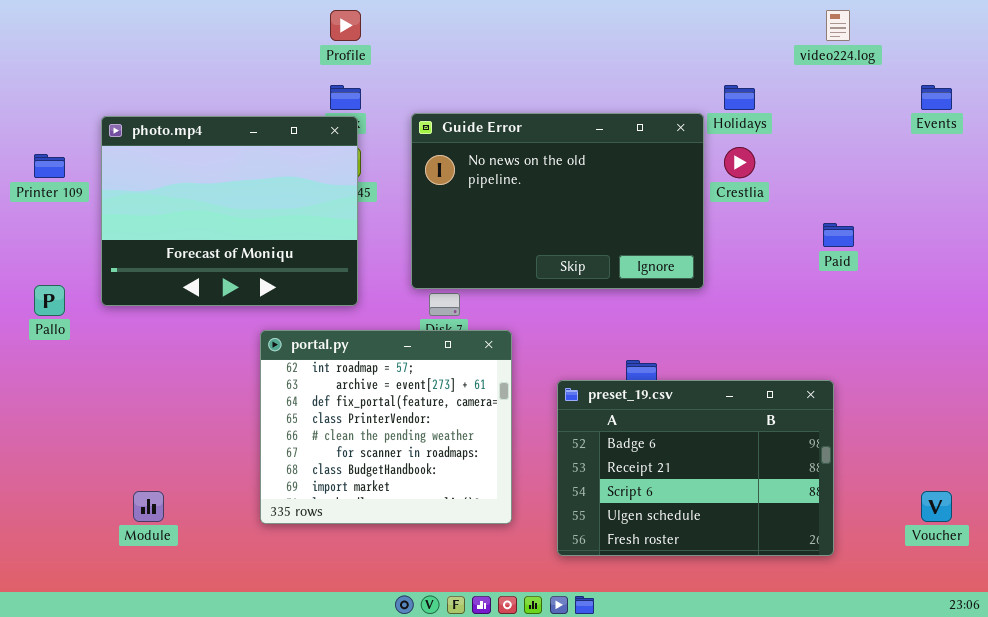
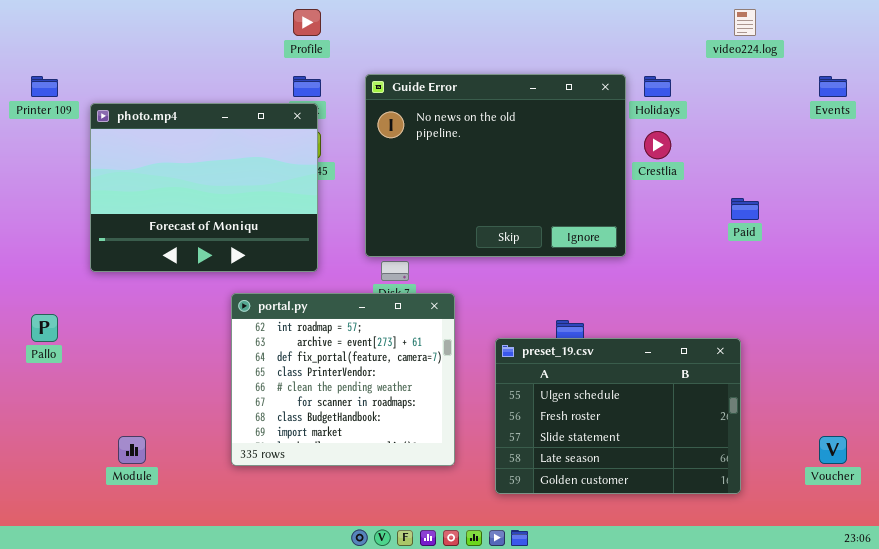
Guide Error: [411,113,704,289] -> [365,74,626,257], resized
Printer 109: [34,154,65,178] -> [31,76,58,97], moved
Pallo: [34,285,65,316] -> [31,314,58,342], moved
preset_19.csv: [557,380,834,556] -> [495,338,741,494], scrolled down 3 rows

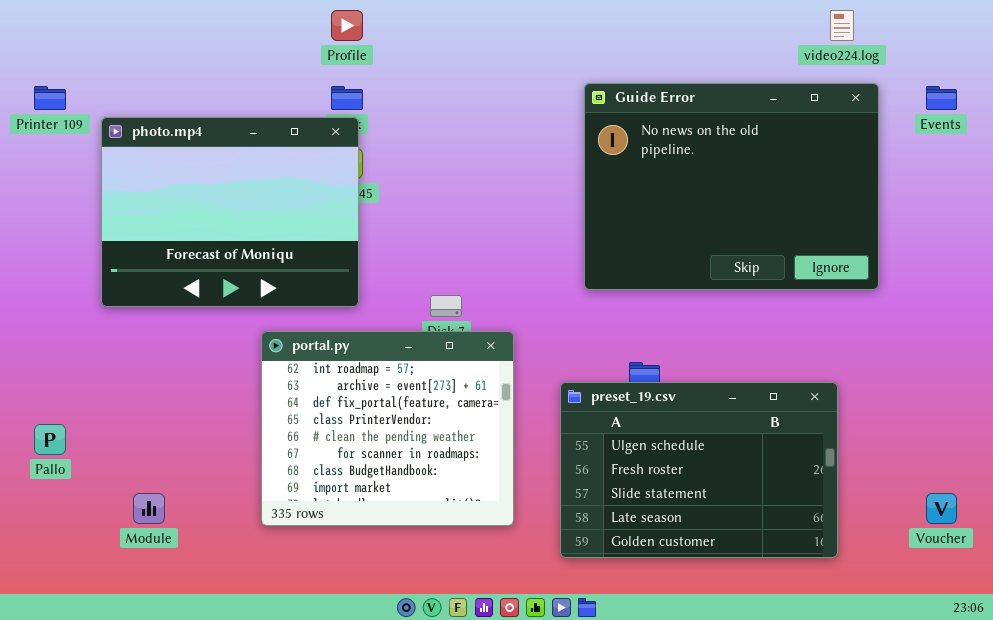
Guide Error: [365,74,626,257] -> [584,83,879,290], moved
Pallo: [31,314,58,342] -> [34,424,66,455], moved

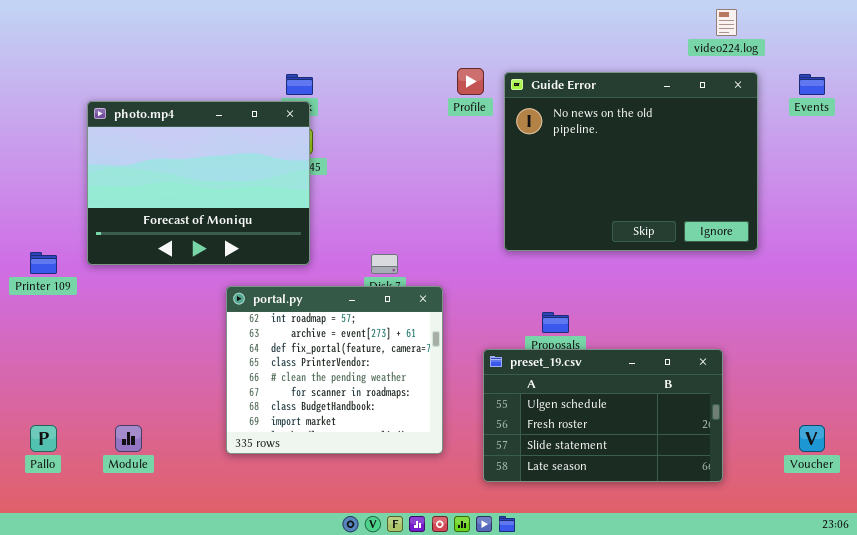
Profile: [331,10,363,41] -> [457,68,484,95], moved
Printer 109: [34,86,66,110] -> [30,252,57,274], moved
preset_19.csv: [560,382,838,558] -> [483,349,723,482], resized
Pallo: [34,424,66,455] -> [30,425,57,452], moved

